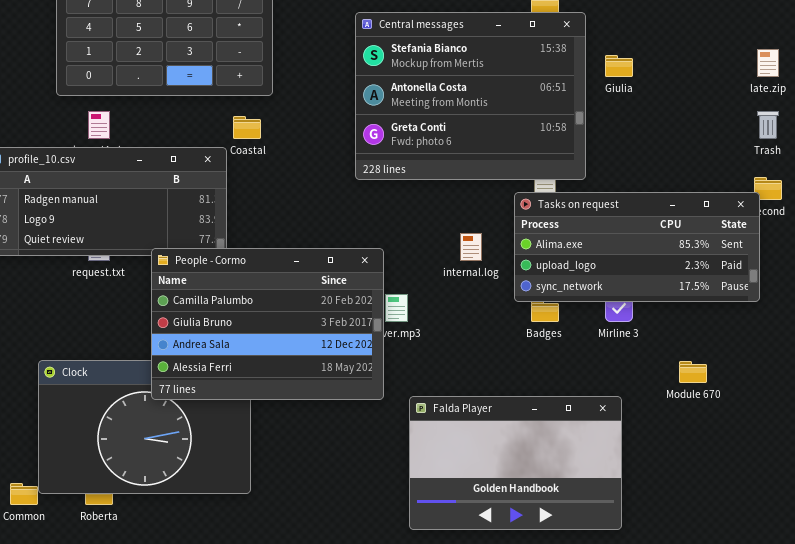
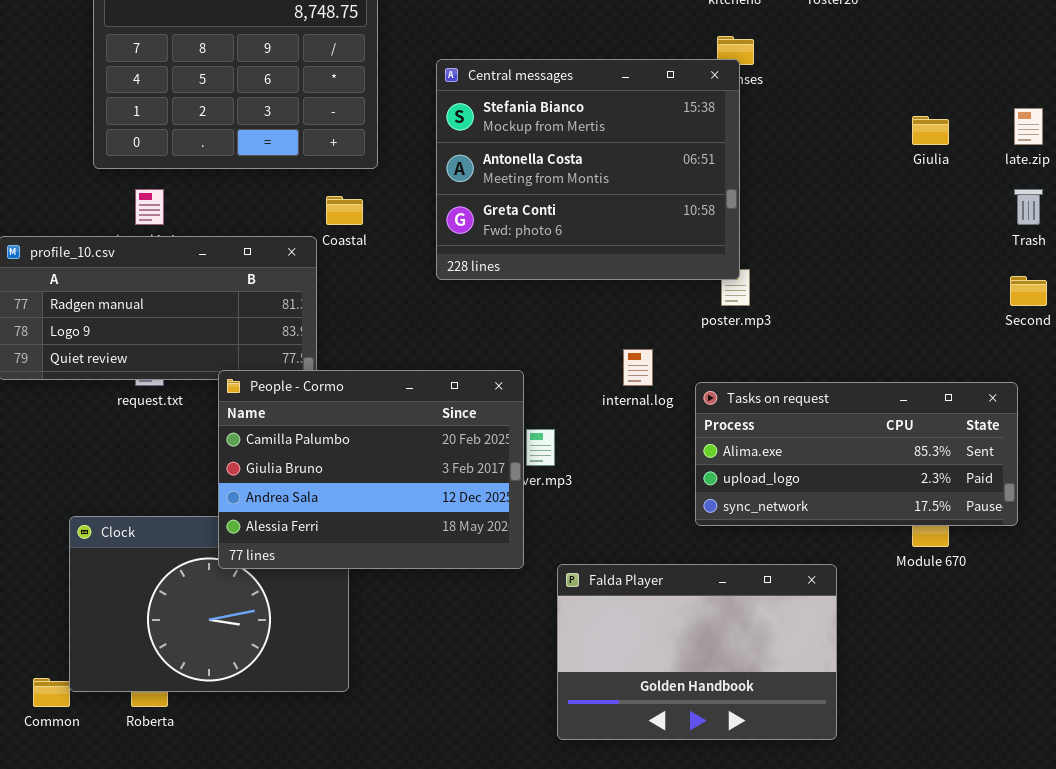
Central messages: [355,12,586,180] -> [436,59,740,280], moved
Giulia: [605,55,633,77] -> [912,116,949,145], moved
Tasks on request: [514,192,760,302] -> [695,382,1018,526], moved

